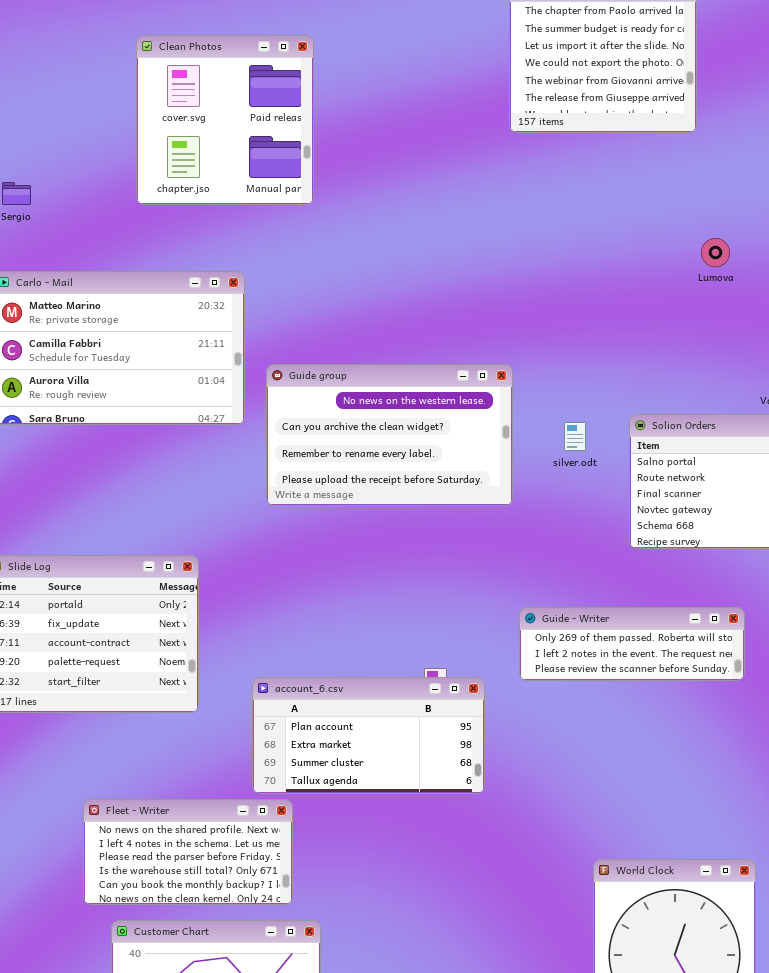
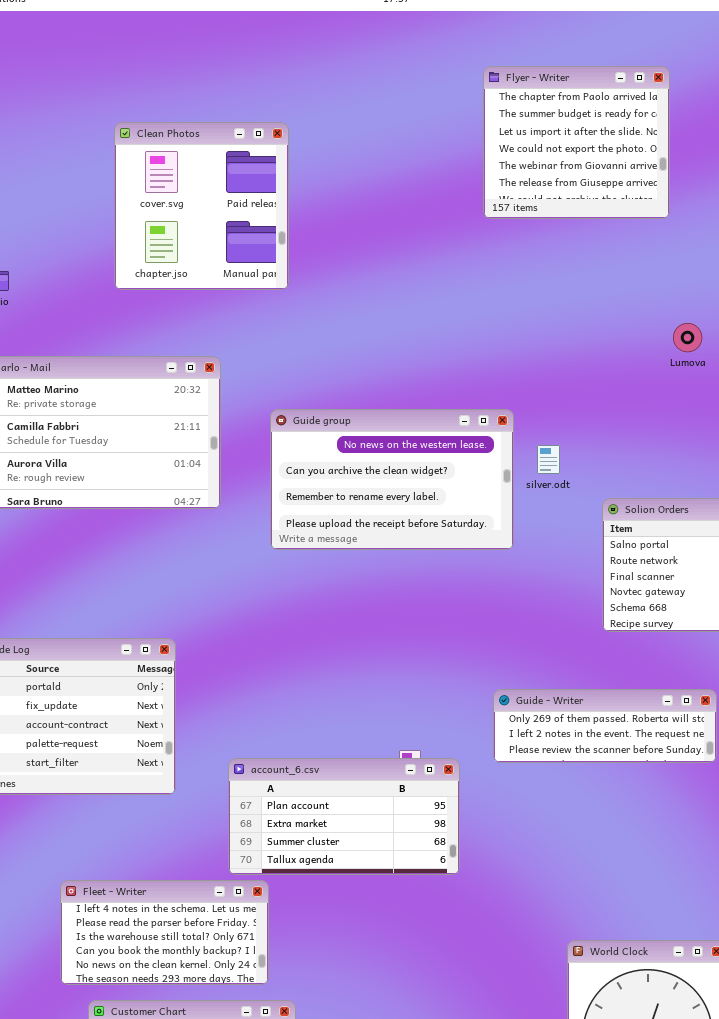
Guide group: [266,364,513,506] -> [270,409,514,550], moved
silver.odt: [564,422,586,451] -> [537,445,560,474], moved
Fleet - Writer: [83,799,293,905] -> [60,880,269,985], scrolled down 1 row

